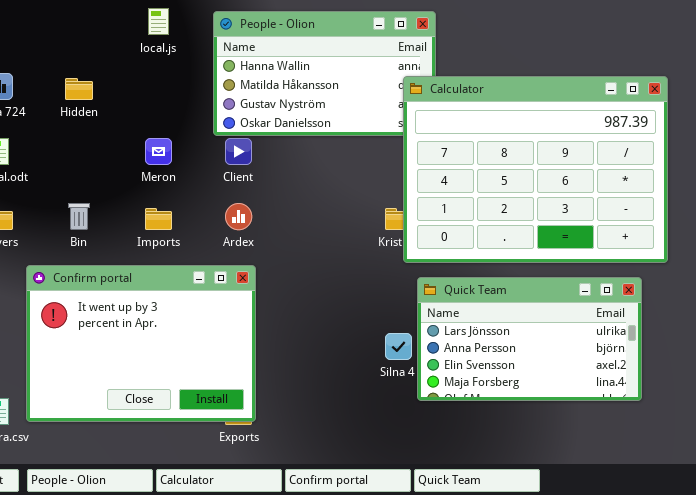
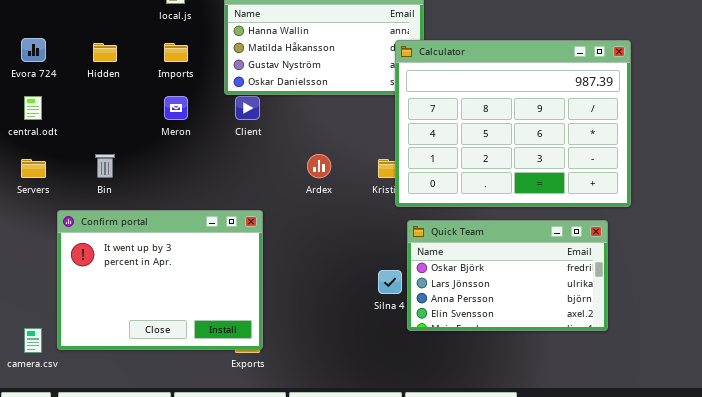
Ardex: [225,203,252,230] -> [307,154,331,178], moved
Imports: [145,208,172,230] -> [164,43,188,62], moved
Quick Team: [417,277,642,401] -> [407,220,608,331], scrolled up 1 row

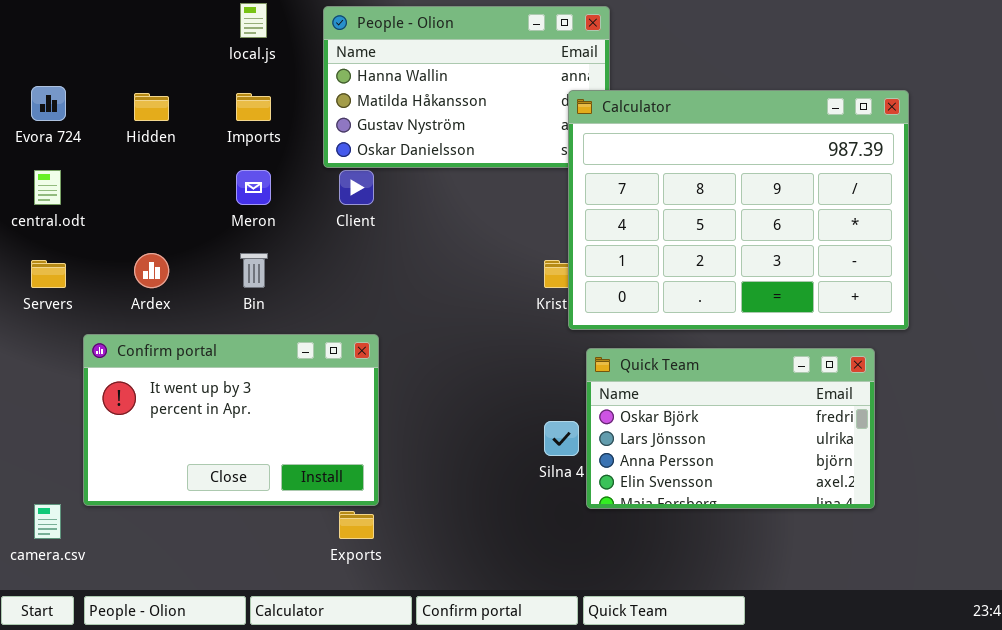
Bin: [95,154,115,178] -> [240,253,268,288], moved
Ardex: [307,154,331,178] -> [134,253,169,288], moved
Confirm portal: [57,210,263,350] -> [83,334,379,506], resized

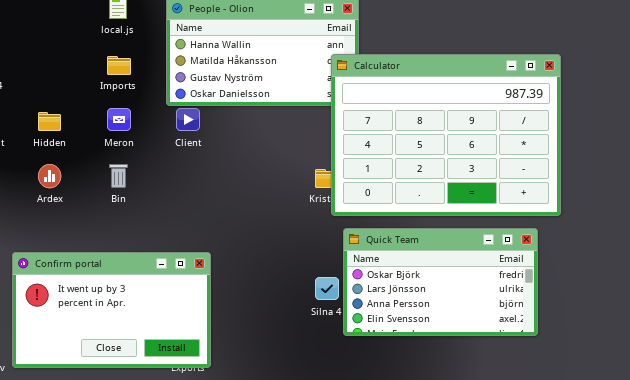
Hidden: [134,93,169,121] -> [38,112,61,131], moved
Confirm portal: [83,334,379,506] -> [12,252,211,368], moved

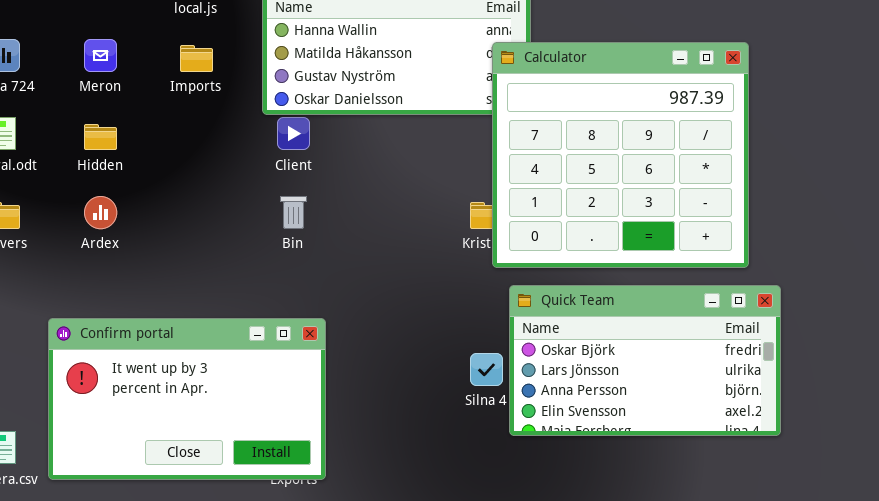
Calculator: [331,54,561,216] -> [492,42,749,268], resized
Meron: [107,108,131,131] -> [84,39,117,72], moved
Bin: [109,164,128,188] -> [280,196,307,229], moved

